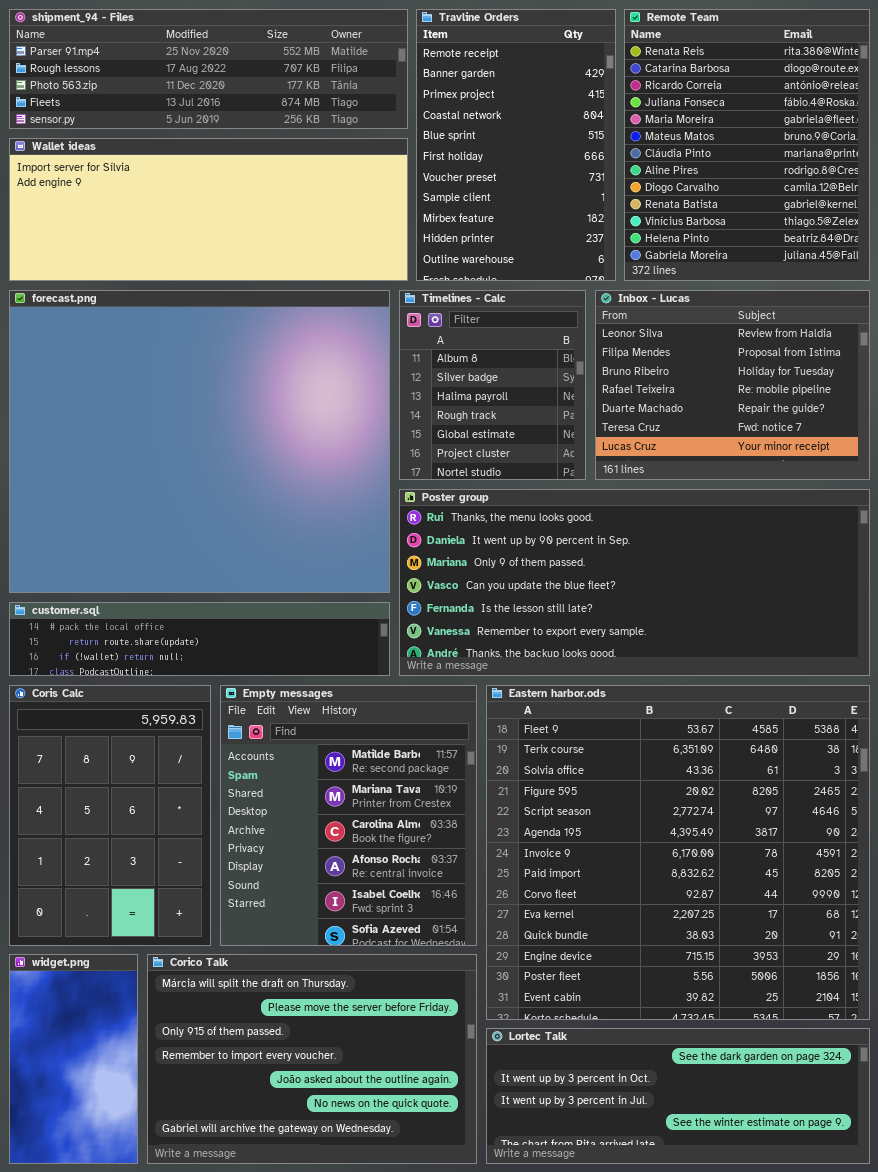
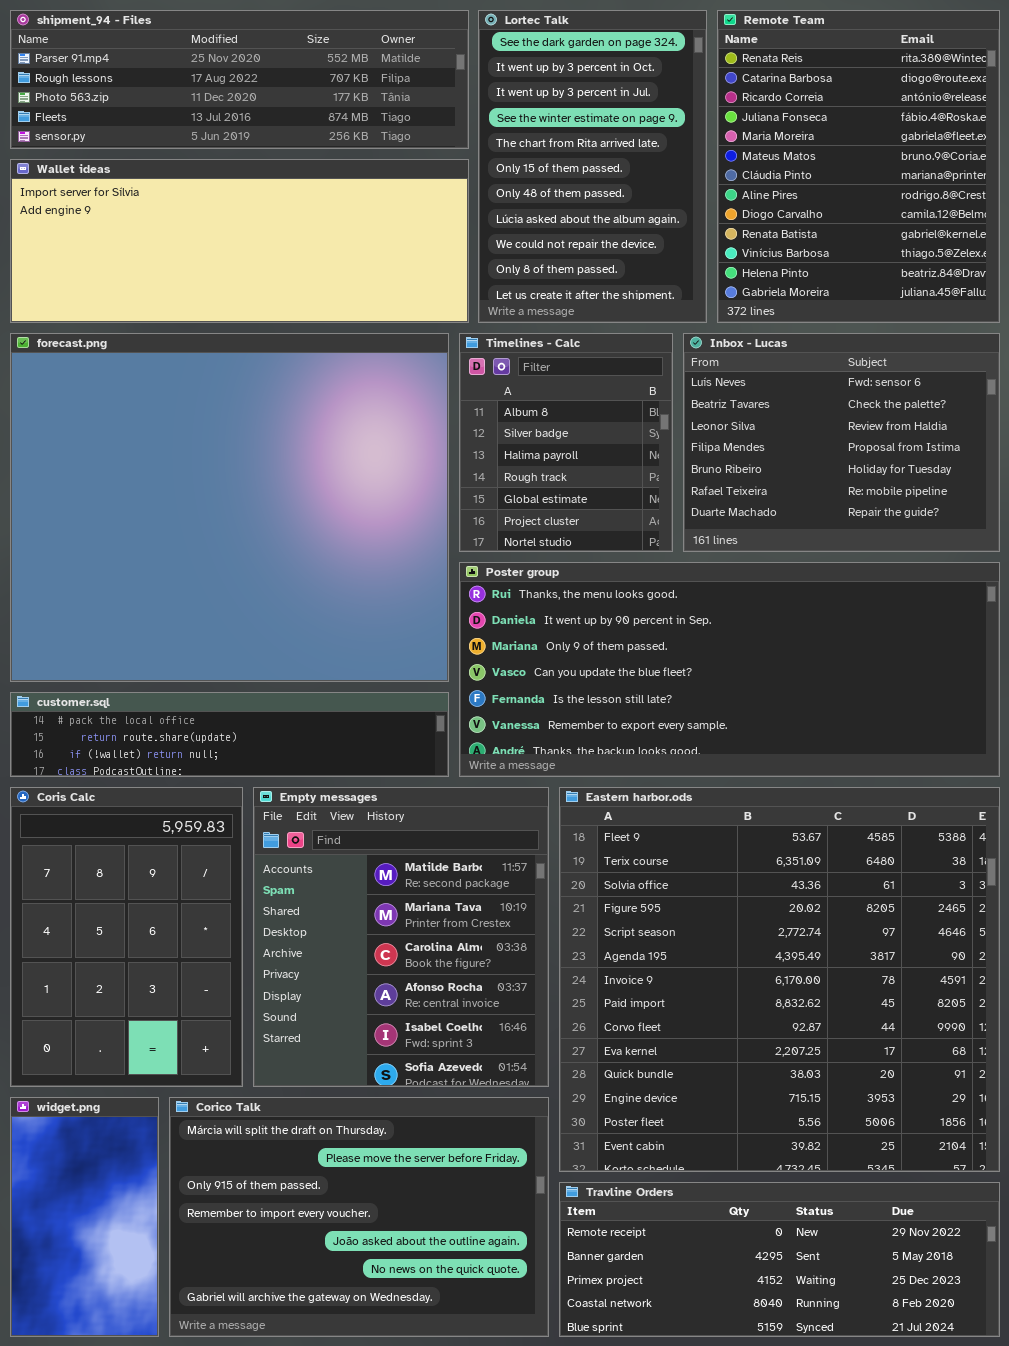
Travline Orders: [416,9,616,281] -> [559,1182,1000,1337], moved, resized
Inbox - Lucas: [595,290,870,480] -> [683,333,1000,552], scrolled up 2 rows
Lortec Talk: [486,1028,870,1164] -> [478,10,707,323], moved, resized

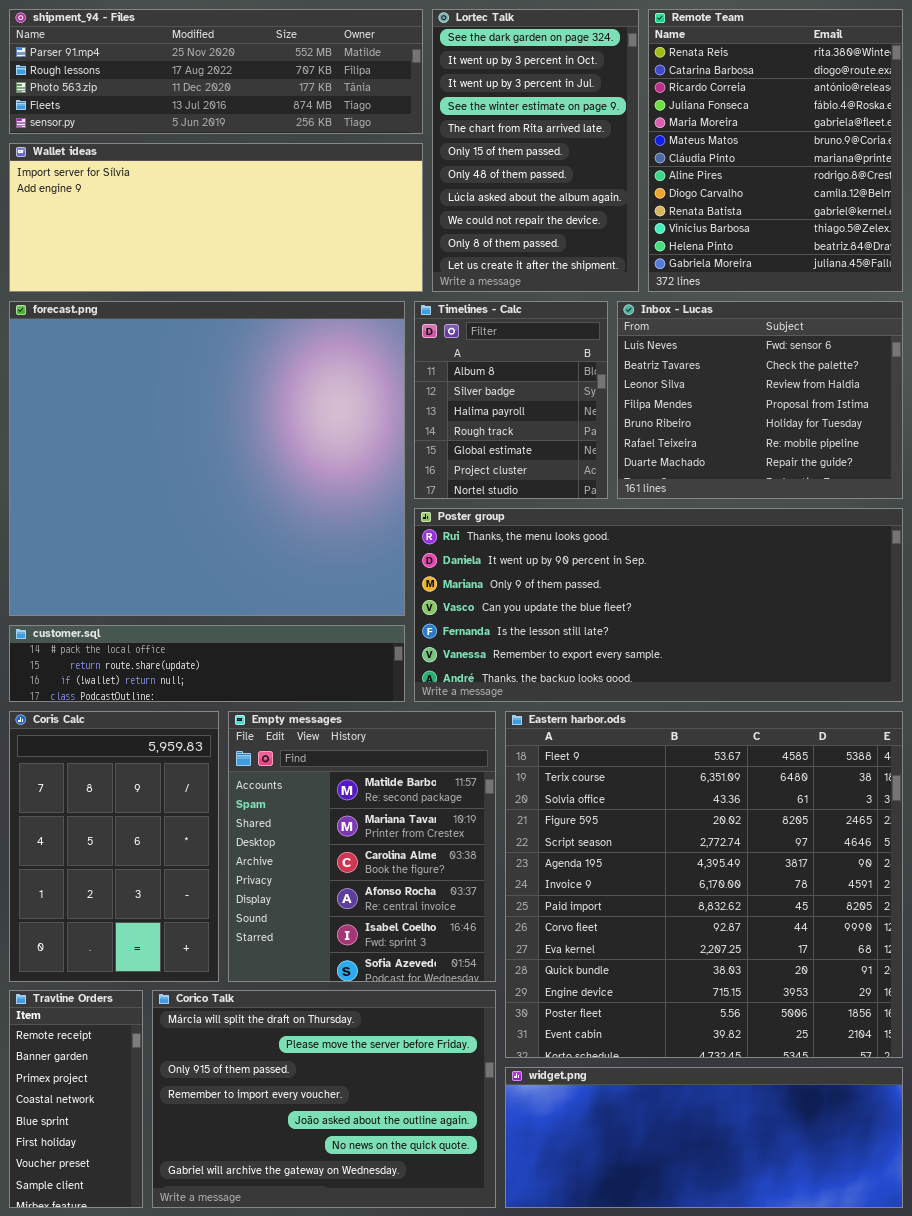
widget.png: [10,1097,159,1337] -> [505,1067,903,1208], moved, resized
Travline Orders: [559,1182,1000,1337] -> [9,990,143,1208], moved, resized

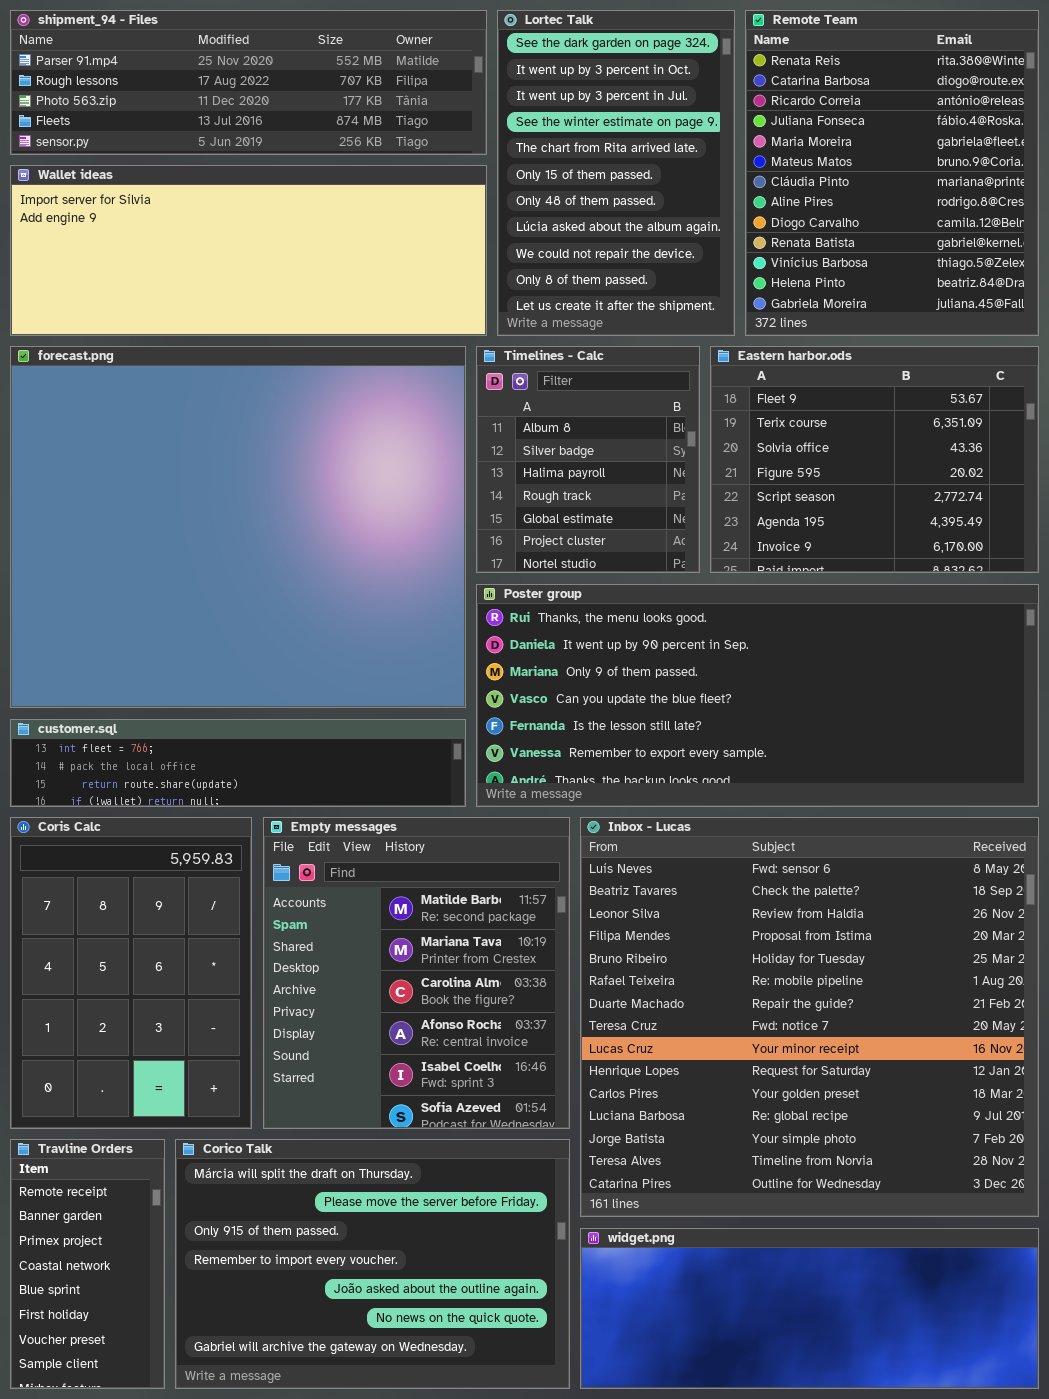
Inbox - Lucas: [617,301,903,499] -> [580,817,1039,1217], moved, resized
customer.sql: [9,625,405,702] -> [10,719,466,807], scrolled up 1 row
Eastern harbor.ods: [505,711,903,1058] -> [710,346,1039,573], moved, resized

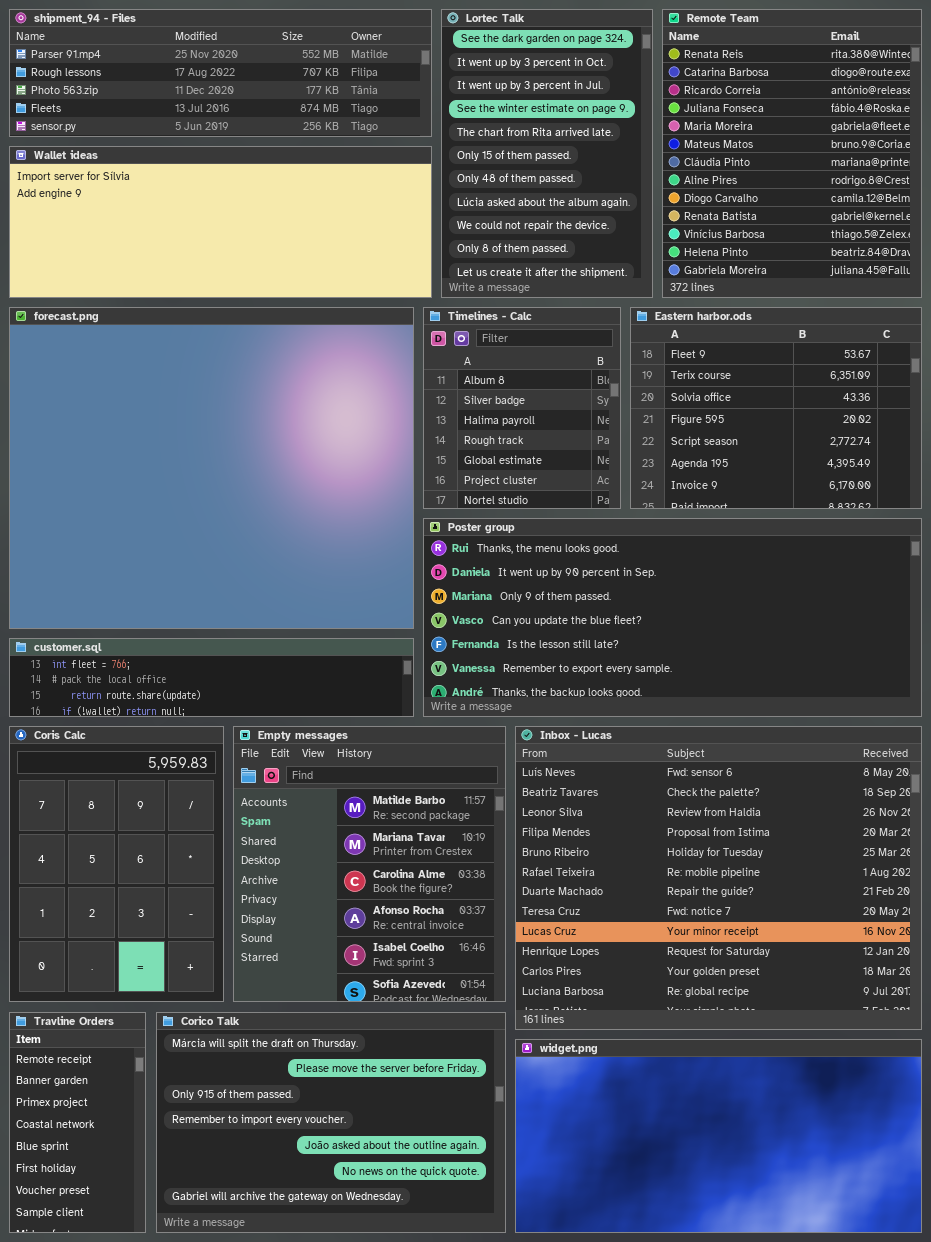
Inbox - Lucas: [580,817,1039,1217] -> [515,726,922,1030], resized
widget.png: [580,1228,1039,1389] -> [515,1039,922,1233], resized

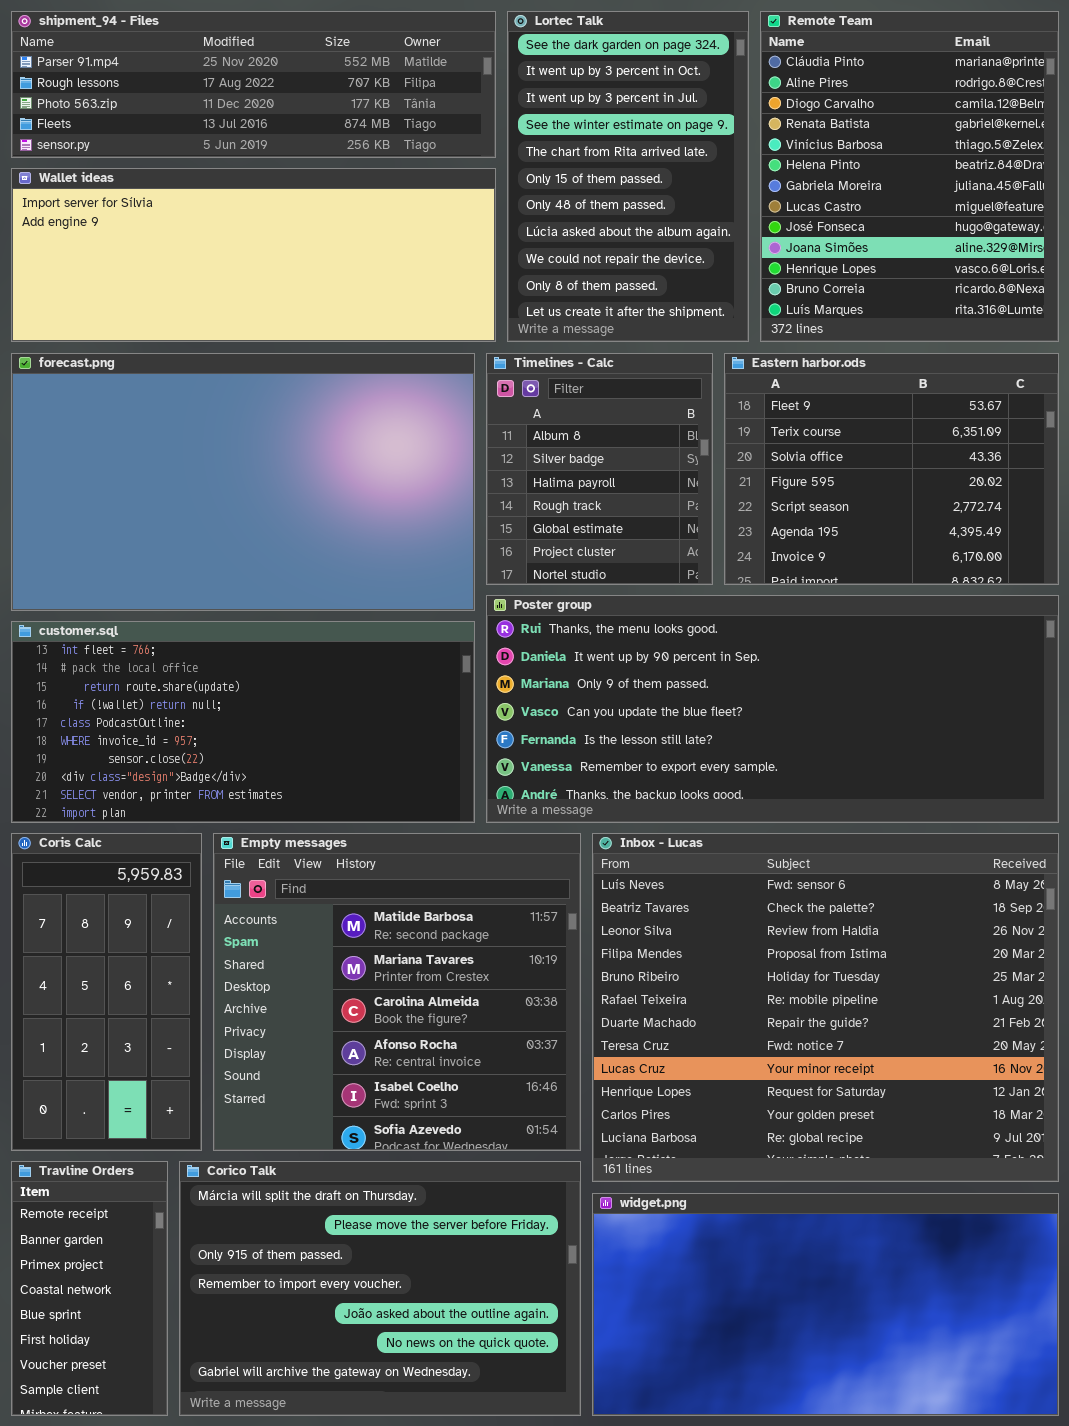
Remote Team: [662,9,922,298] -> [760,11,1059,342], scrolled down 6 rows
forecast.png: [9,307,414,629] -> [11,353,475,611], resized
customer.sql: [9,638,414,717] -> [11,621,475,823], resized
Coris Calc: [9,726,224,1002] -> [11,833,202,1151], resized
Empty messages: [233,726,506,1002] -> [213,833,581,1151], resized

